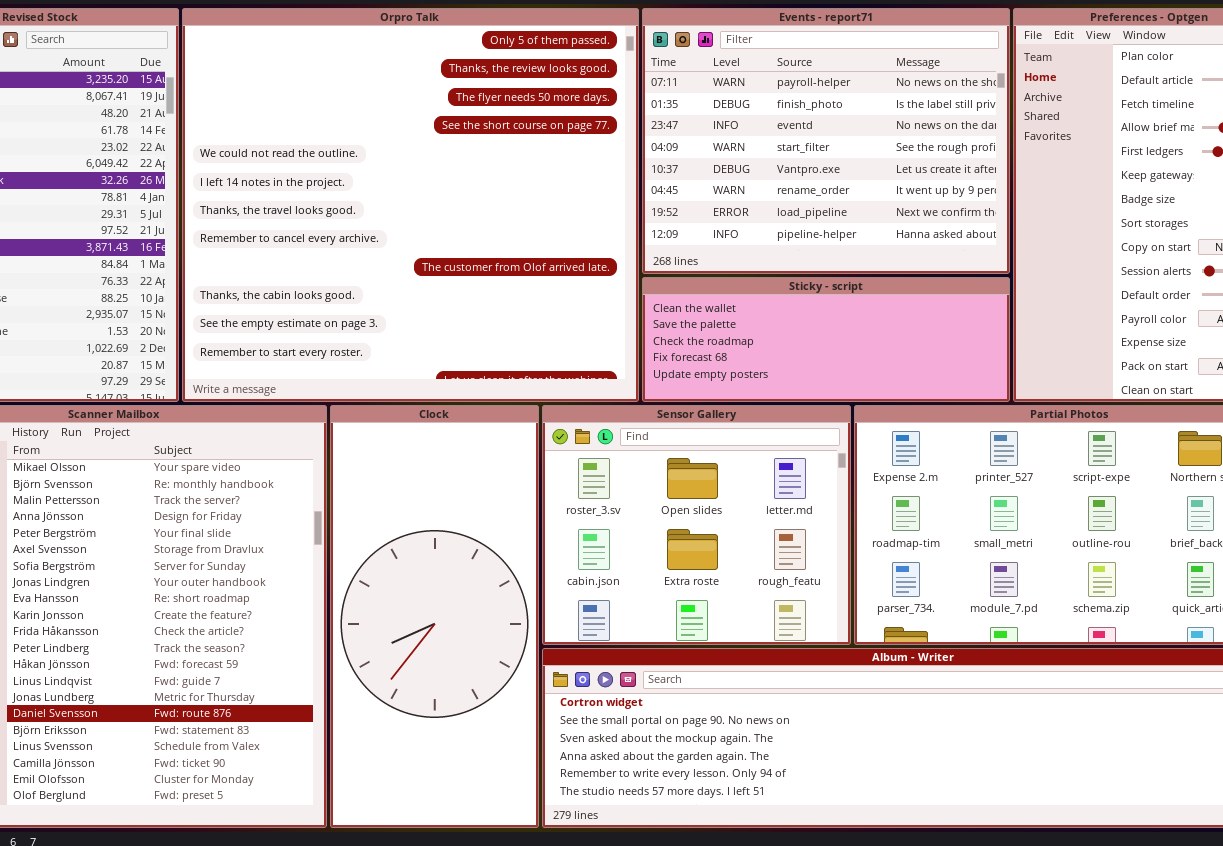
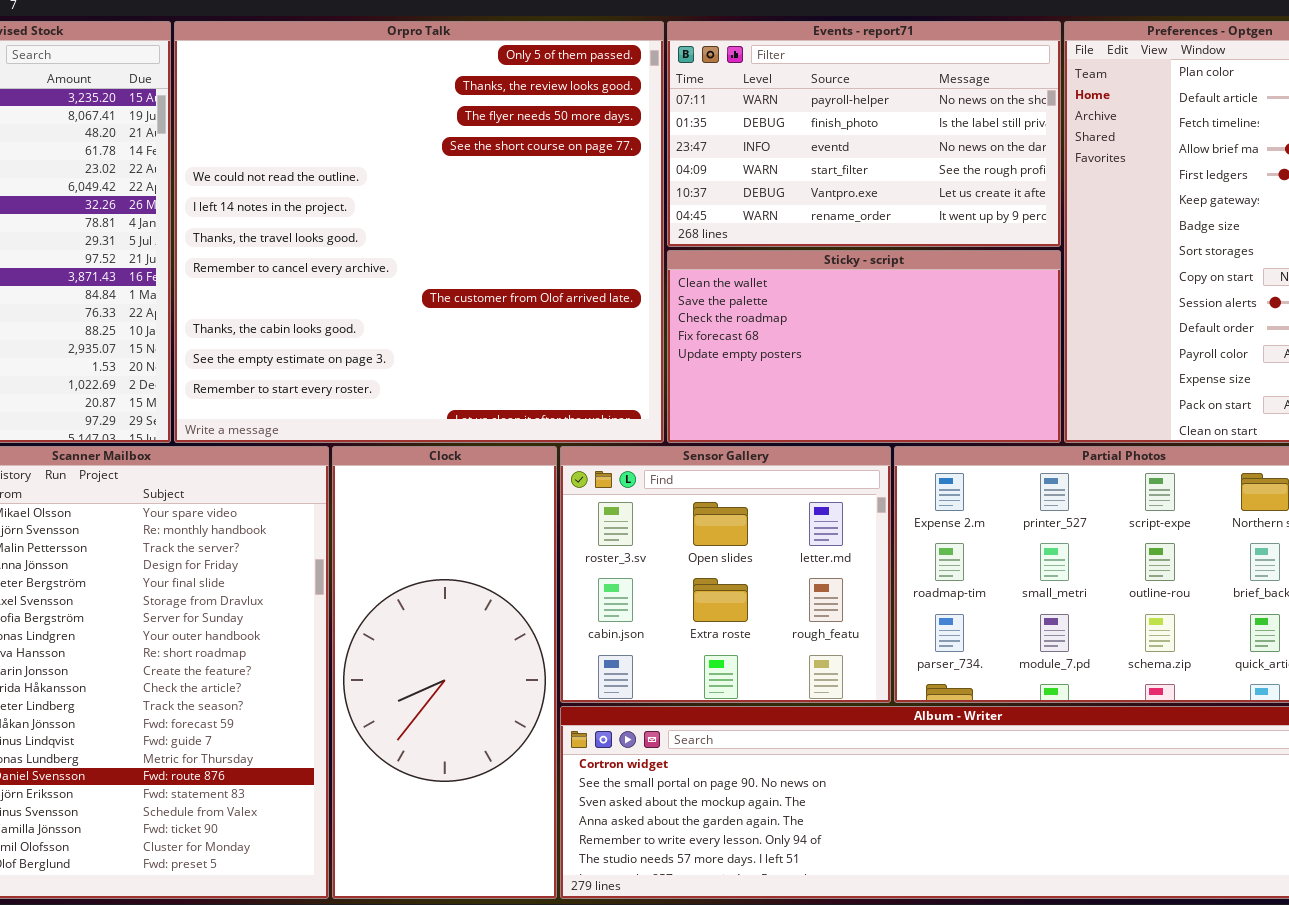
Events - report71: [642,8,1010,274] -> [667,21,1061,247], resized
Sticky - script: [642,277,1010,402] -> [667,250,1061,443], resized

